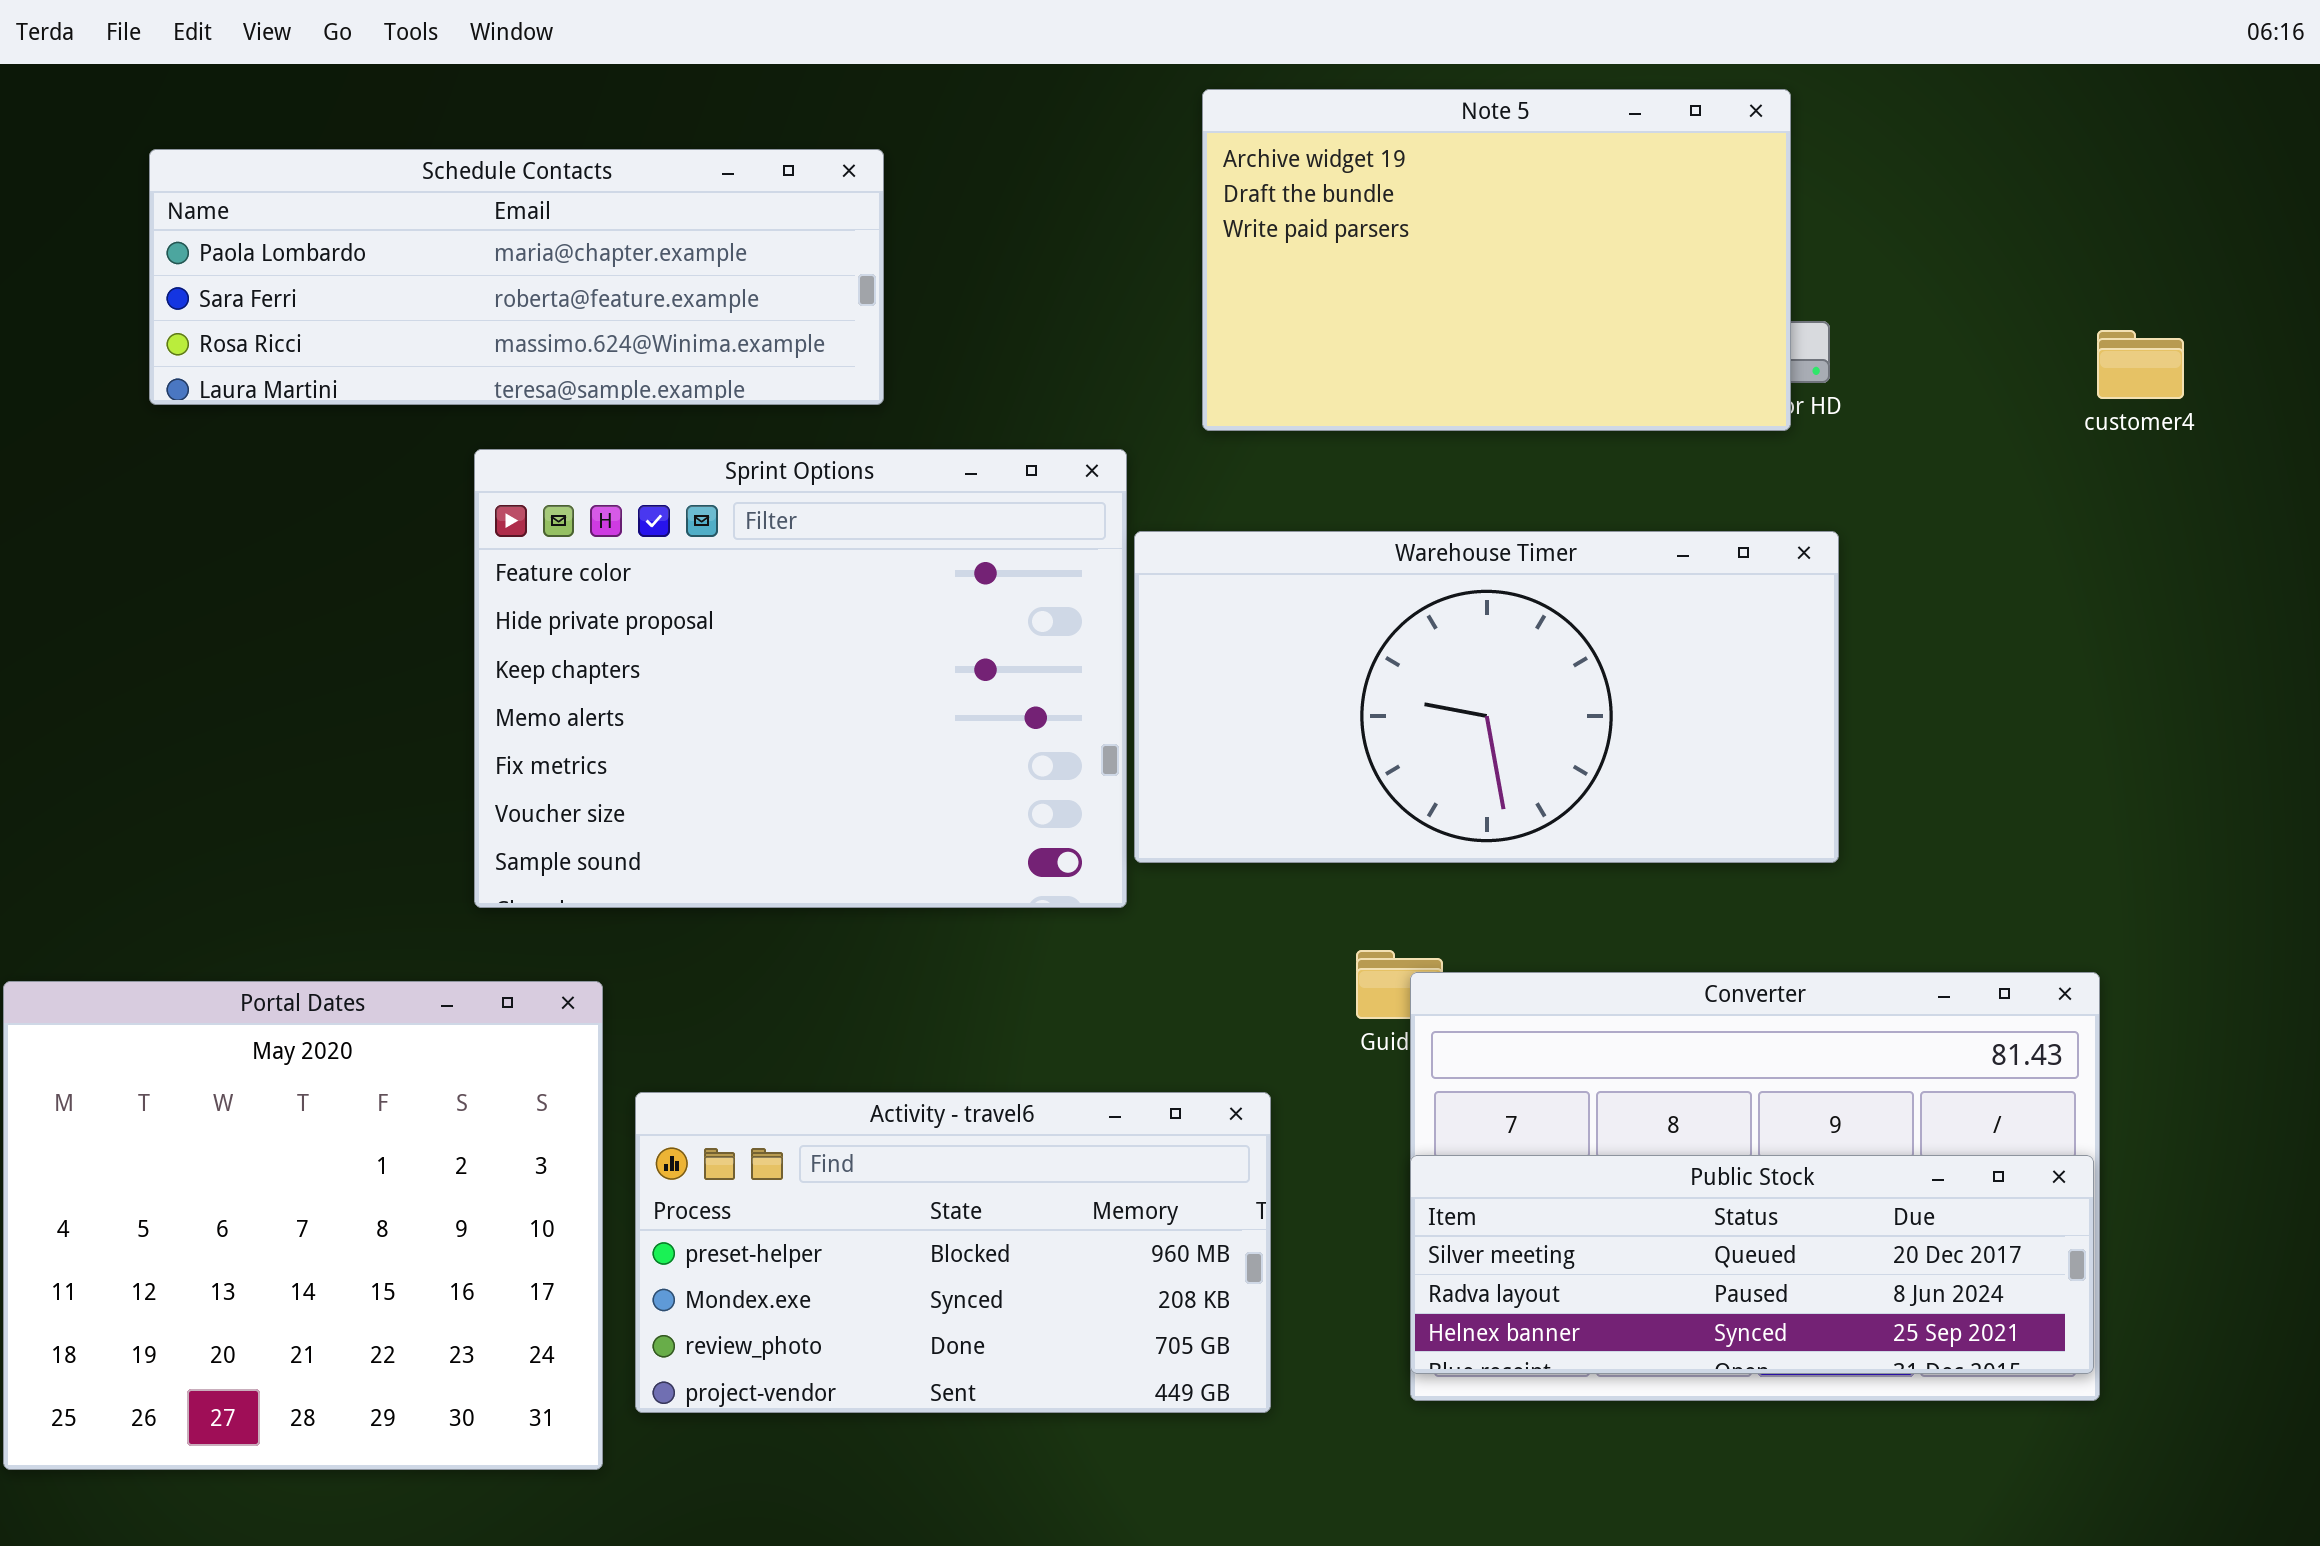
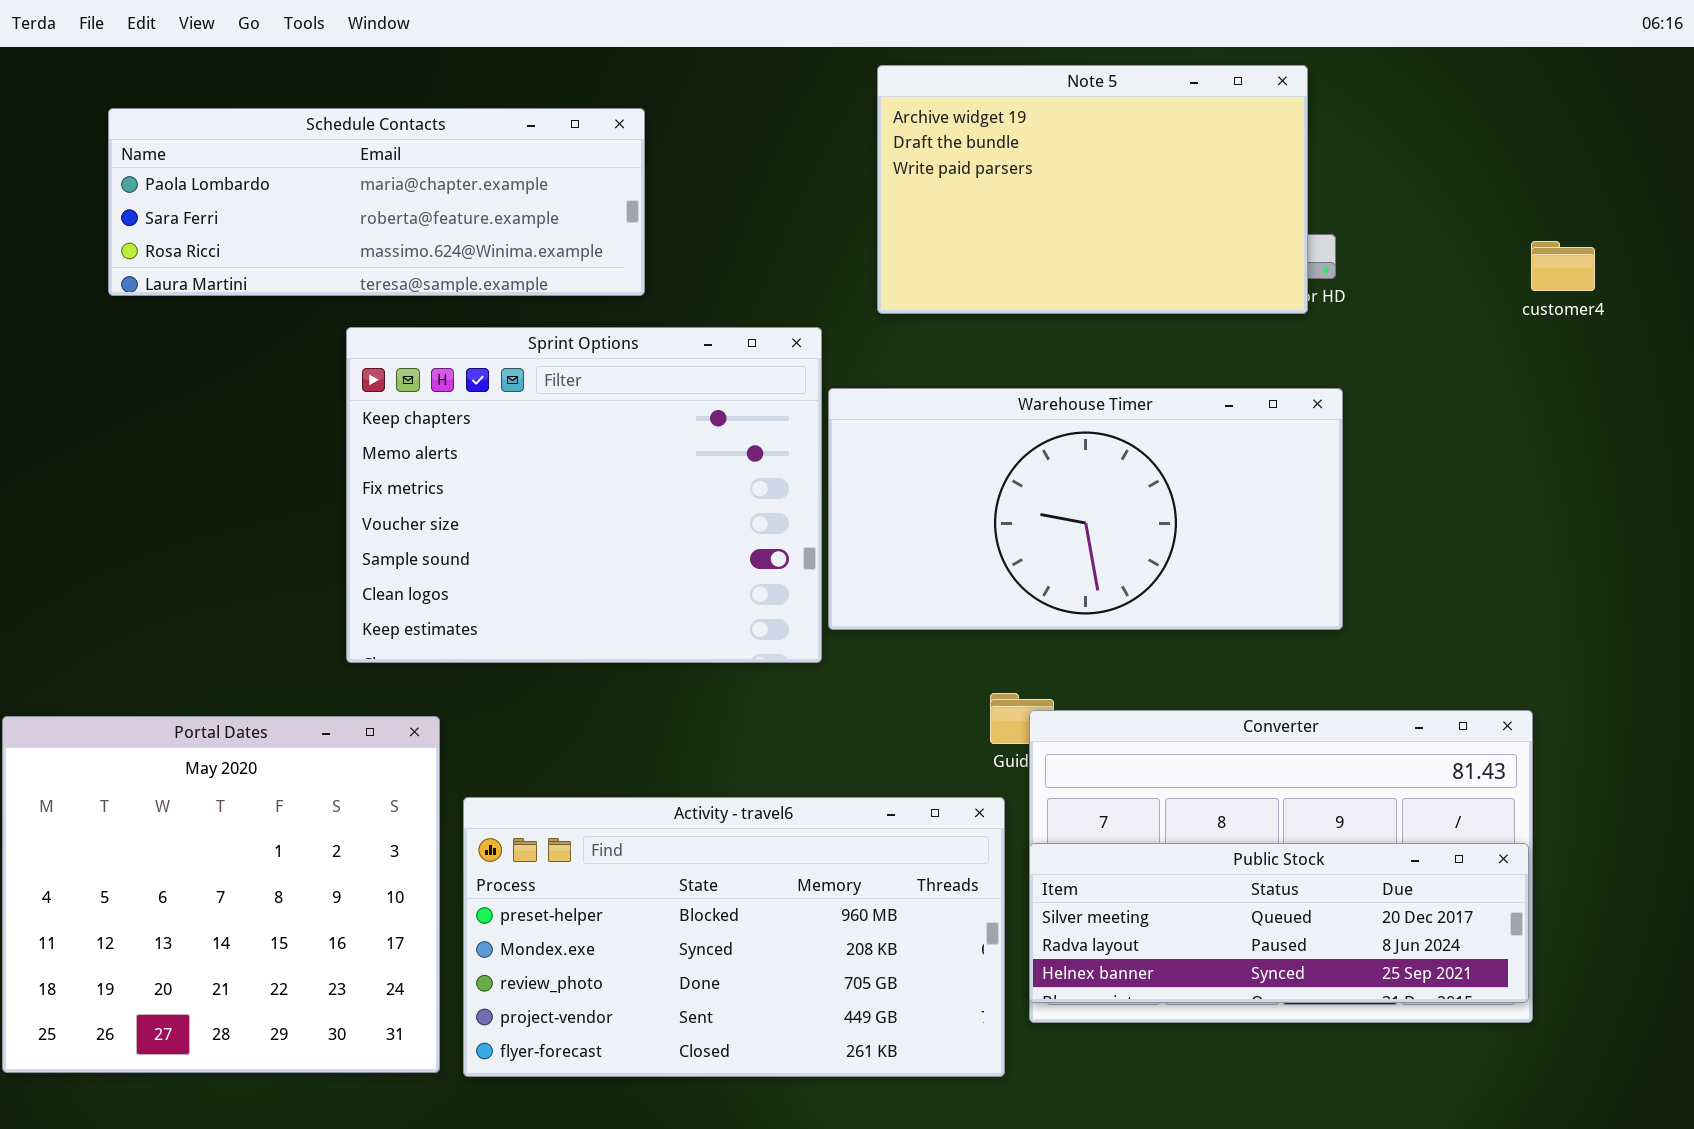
Sprint Options: [474,449,1127,908] -> [346,327,822,663], scrolled down 2 rows
Activity - travel6: [635,1092,1271,1413] -> [463,797,1005,1077], resized

